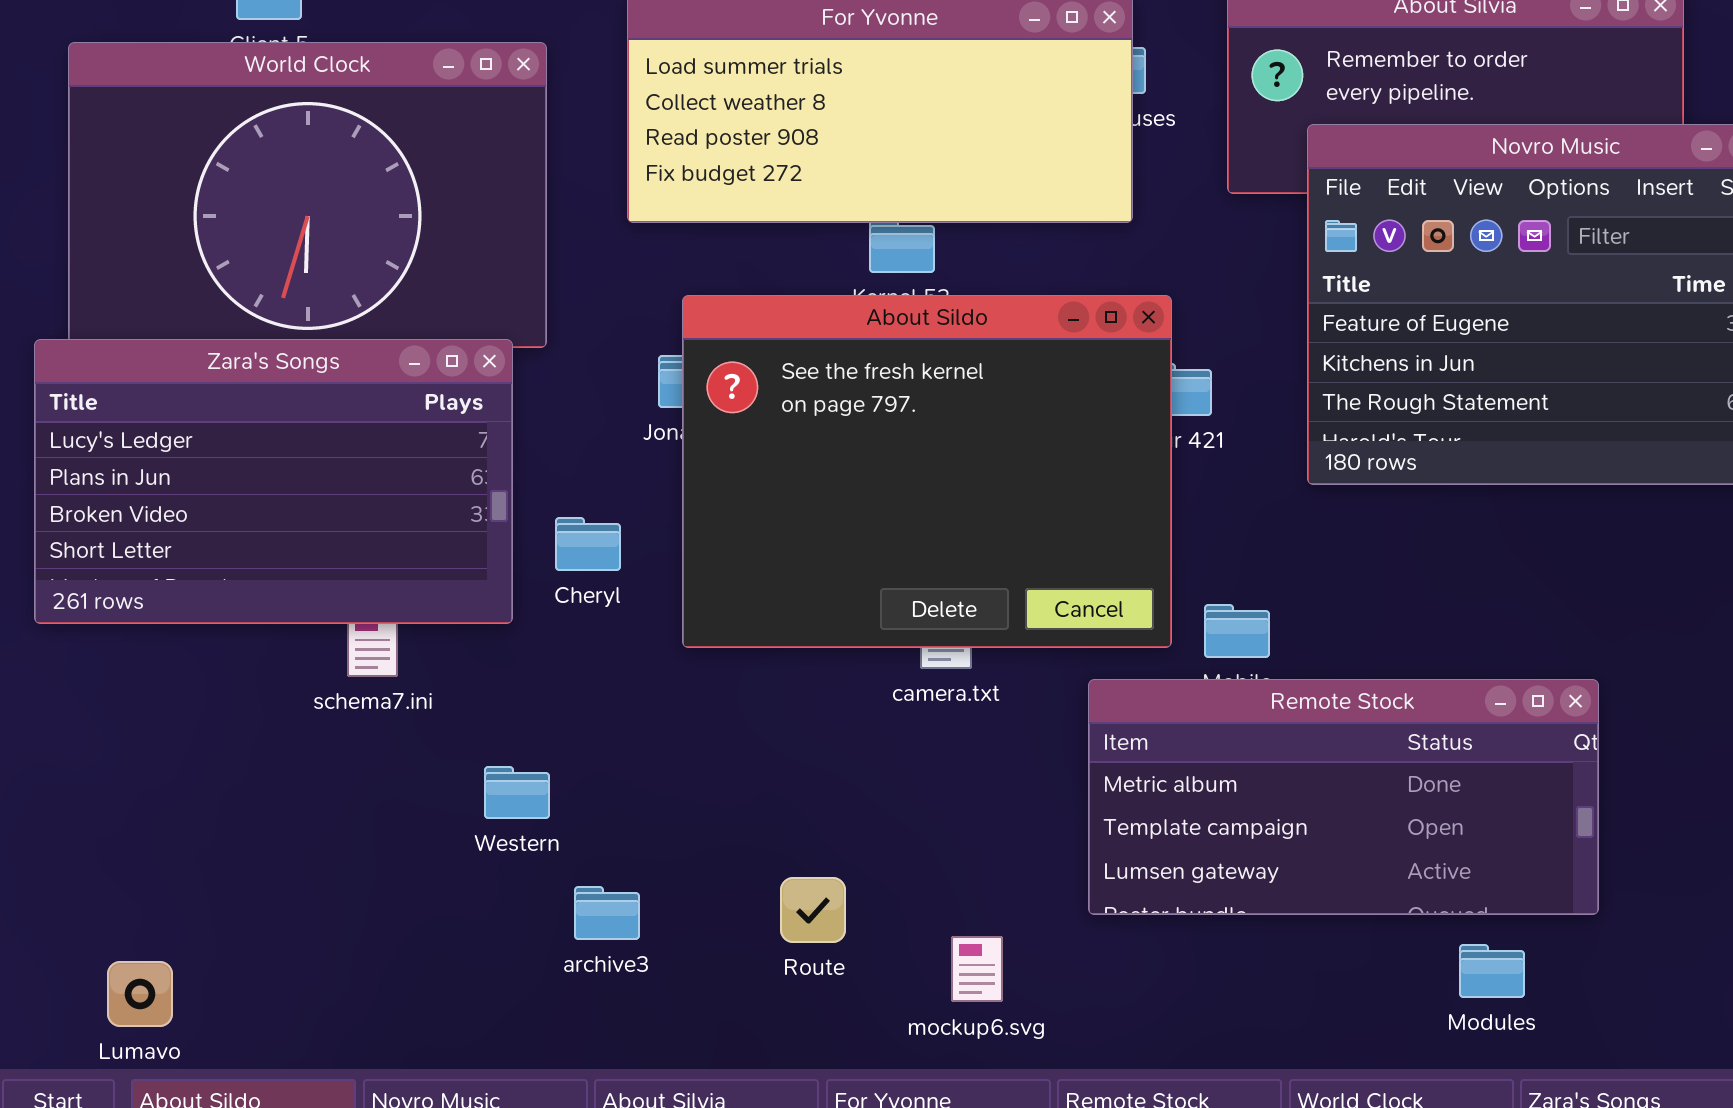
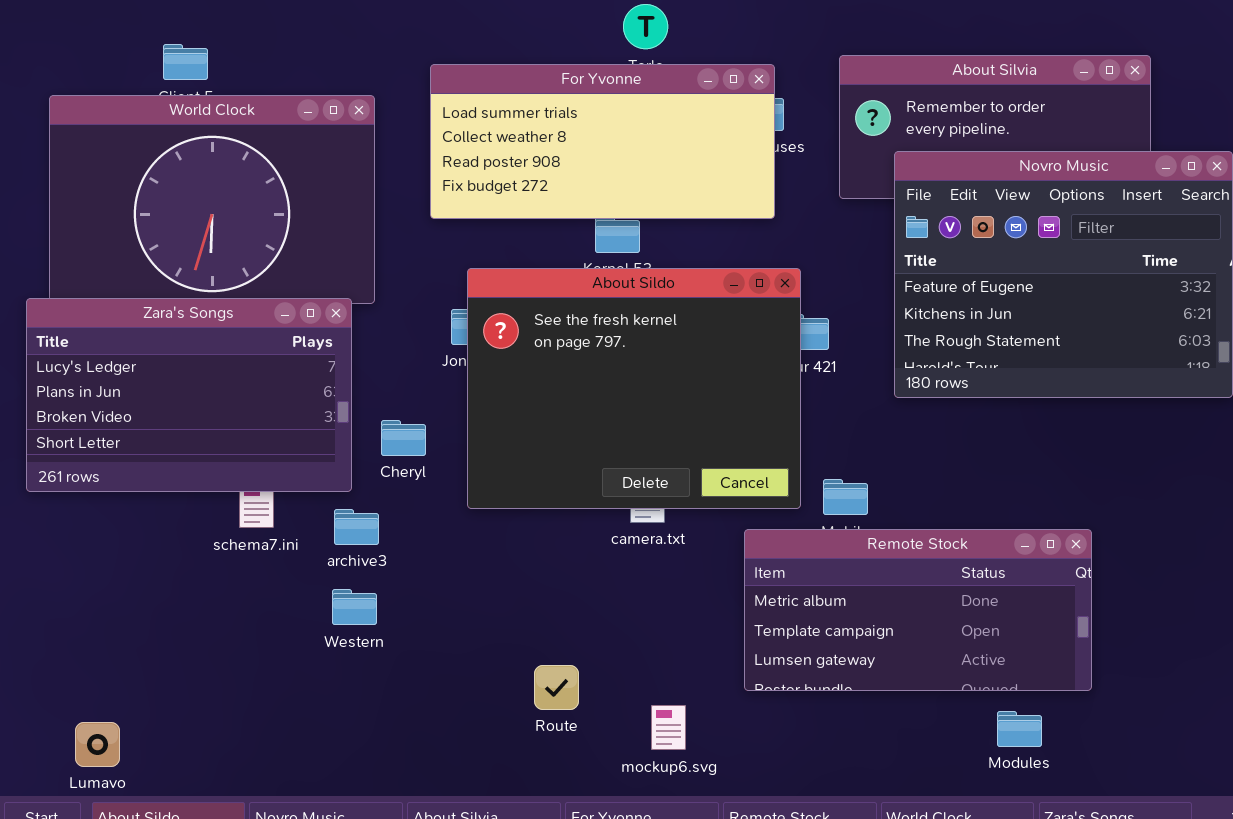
archive3: [574,886,640,940] -> [334,509,379,545], moved

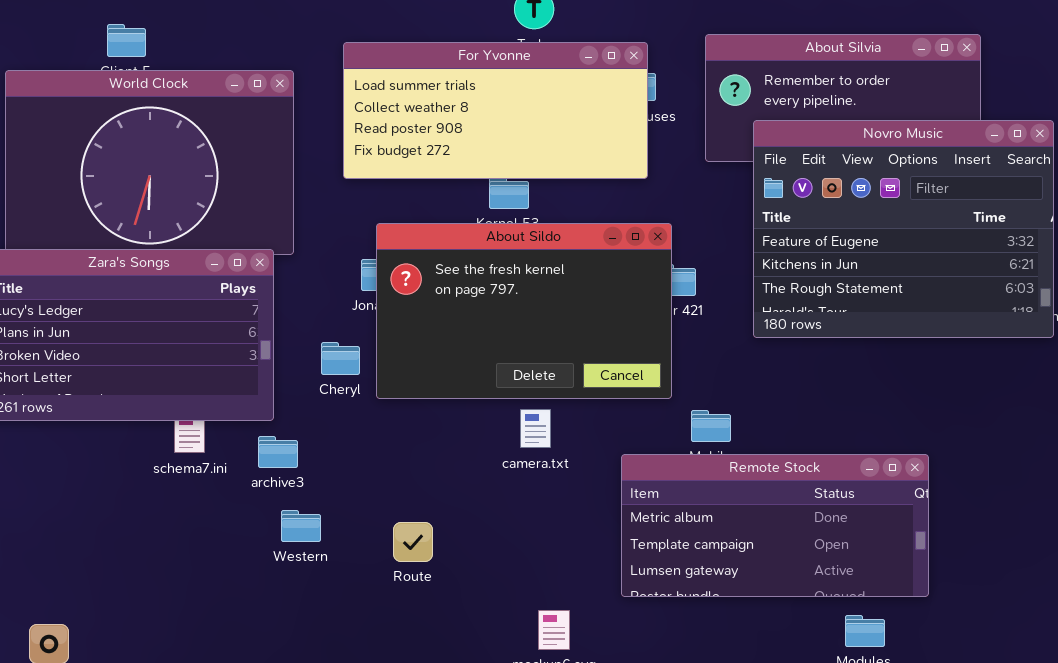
About Sildo: [467,268,801,509] -> [376,223,672,399], resized
Cheryl: [381,420,426,456] -> [321,342,360,375], moved
Western: [332,589,377,625] -> [281,510,321,542], moved
Route: [534,665,579,710] -> [393,522,433,562], moved

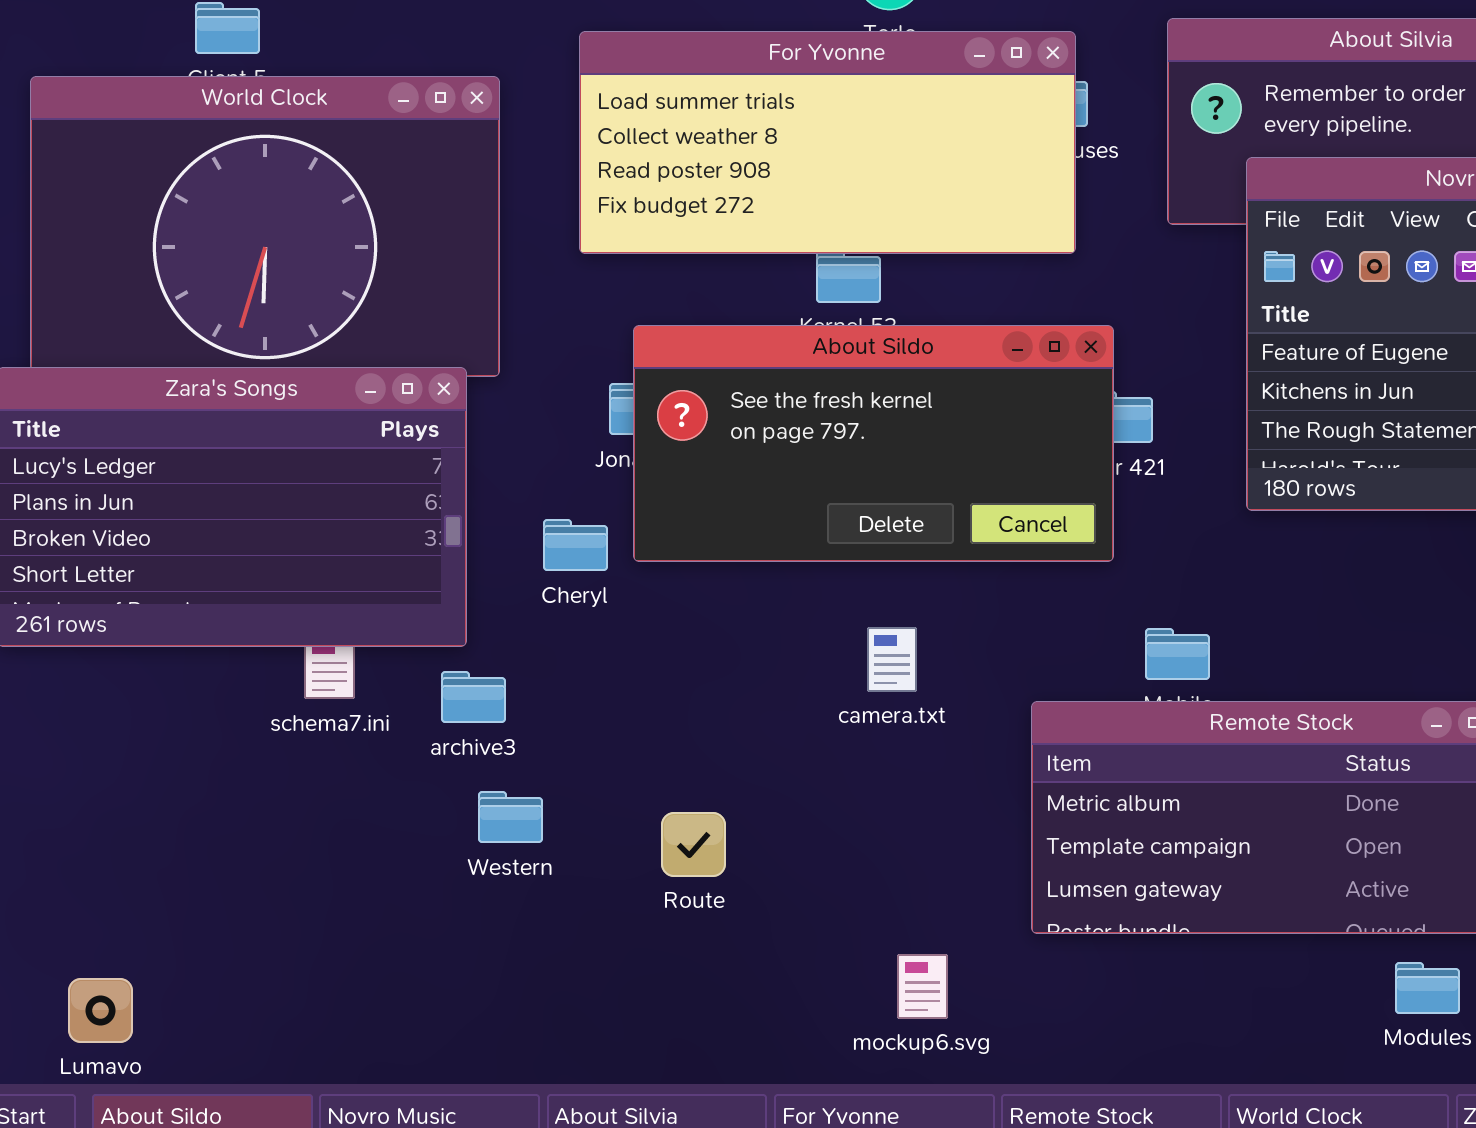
About Sildo: [376,223,672,399] -> [633,325,1114,562], resized

